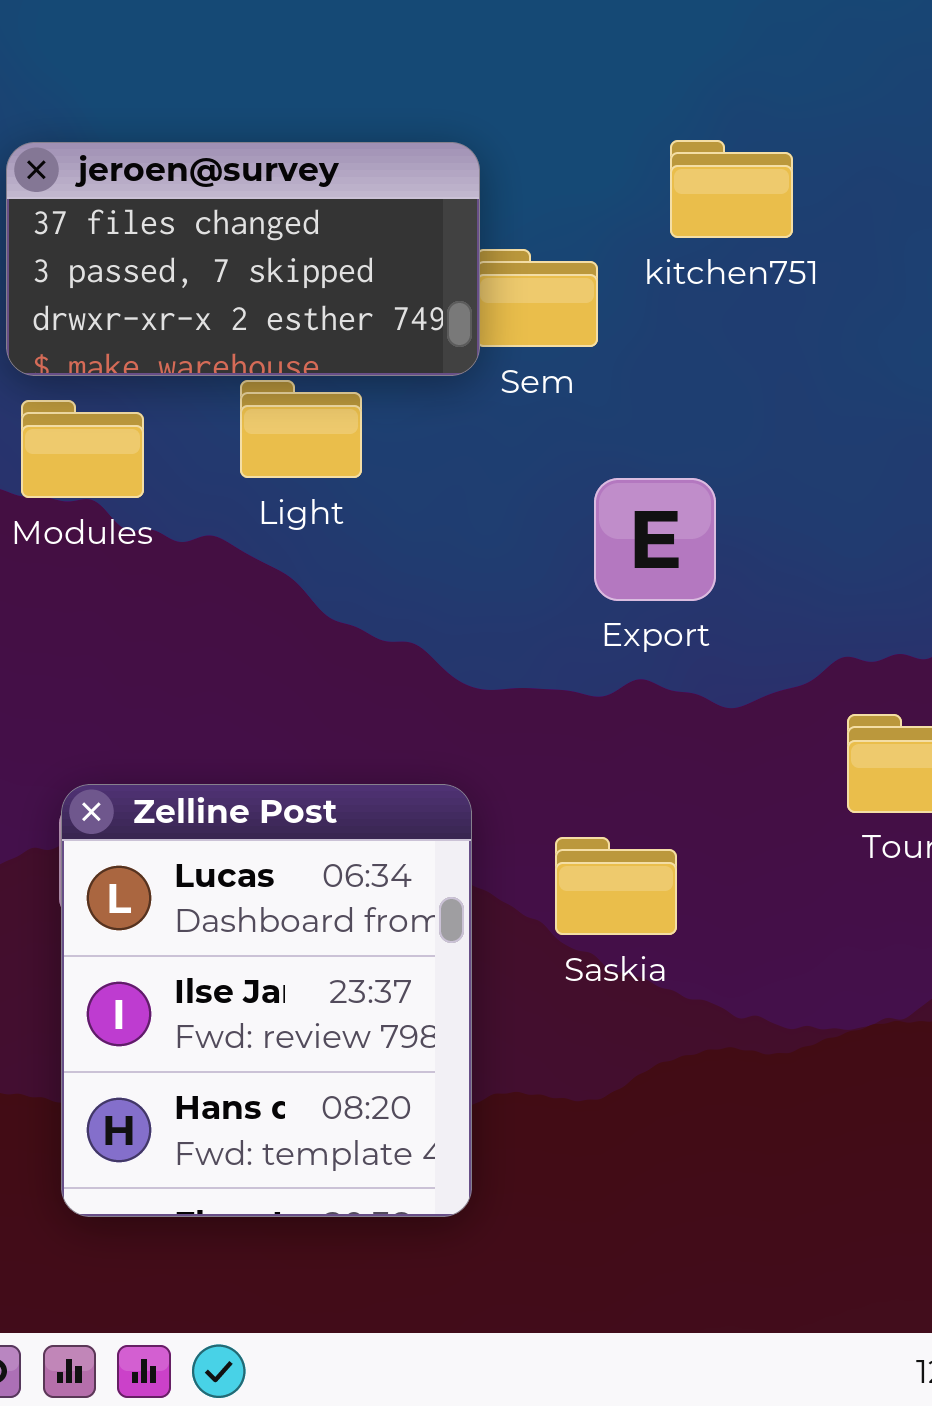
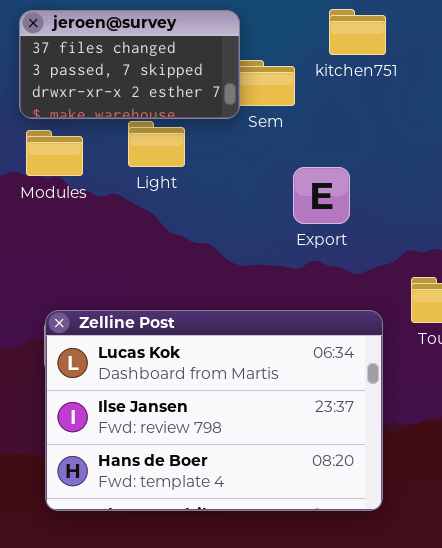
Zelline Post: [61,784,472,1217] -> [45,310,383,511], resized

